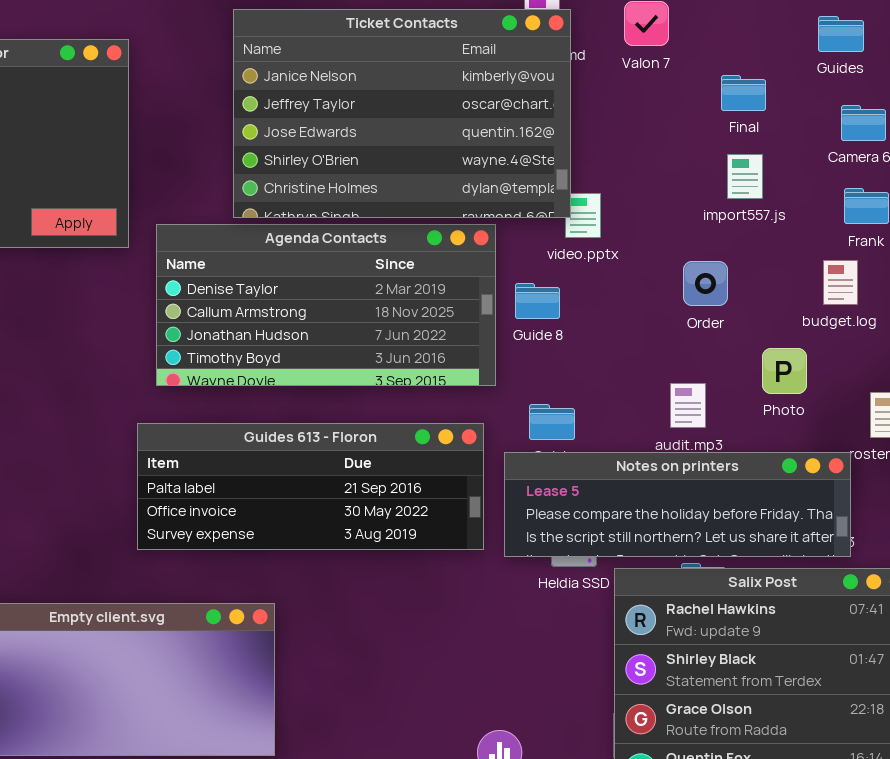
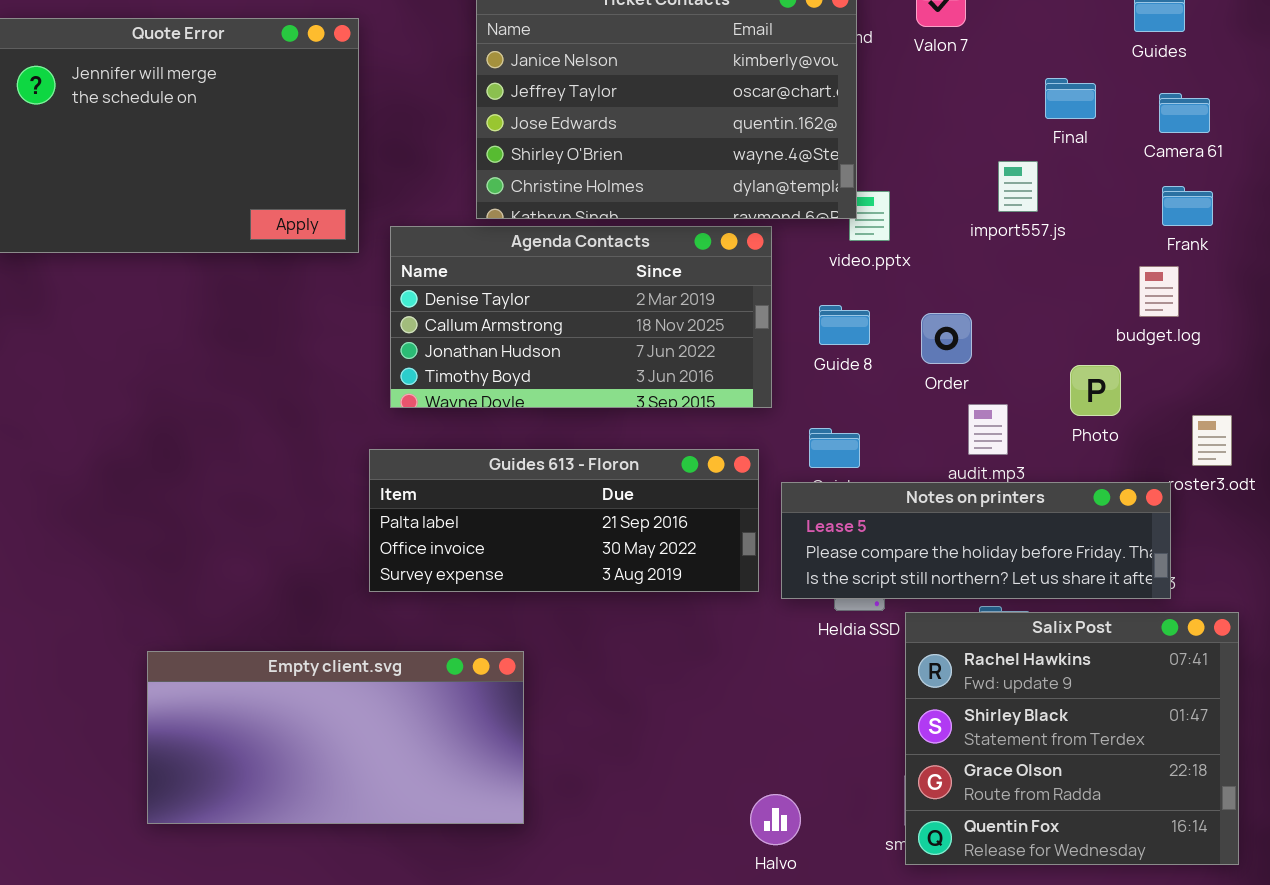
Final: [721,75,766,111] -> [1045,78,1096,119], moved
import557.js: [727,154,763,199] -> [998,161,1038,212], moved
Order: [683,261,728,306] -> [921,313,972,364], moved
Guide 8: [515,283,560,319] -> [819,305,870,345], moved

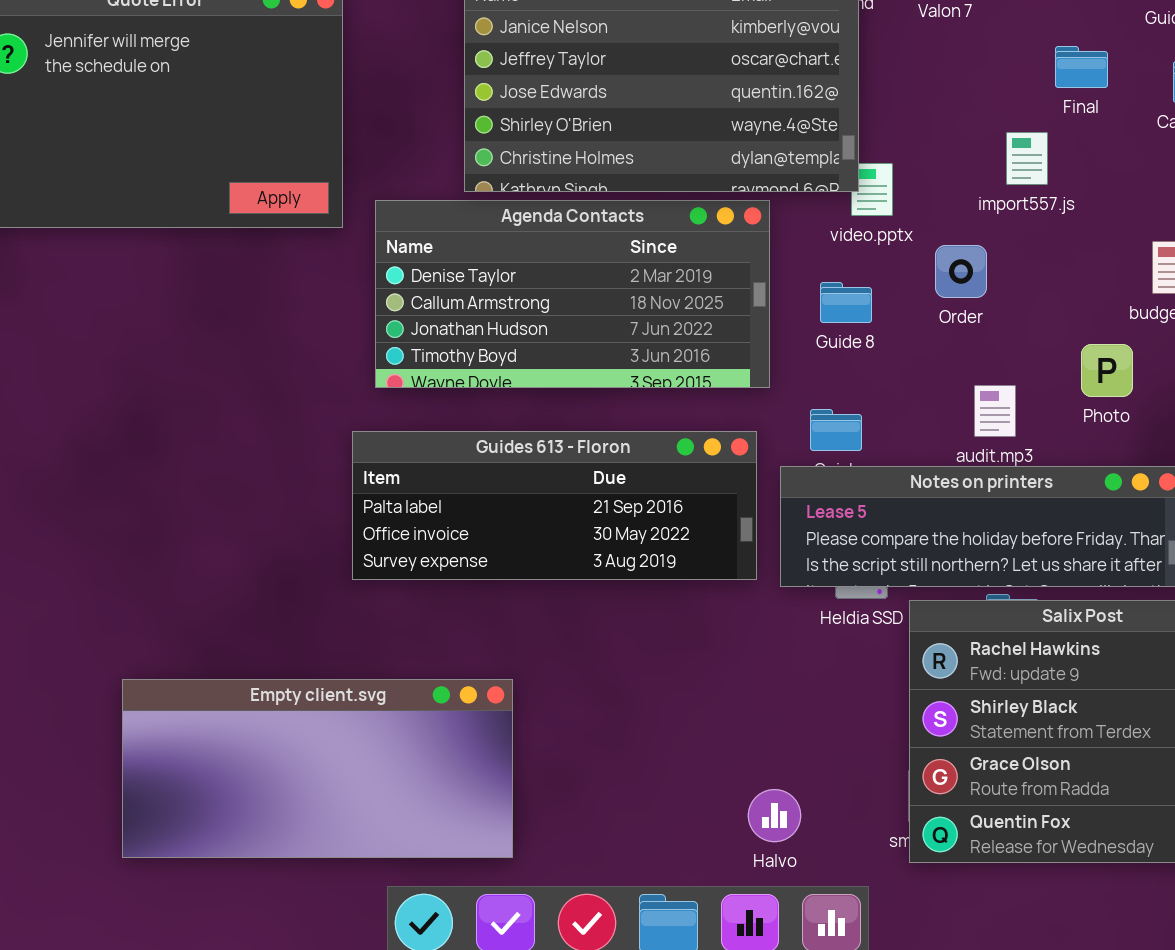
Order: [921,313,972,364] -> [935,245,987,298], moved
Empty client.svg: [147,651,524,824] -> [122,679,513,858], moved

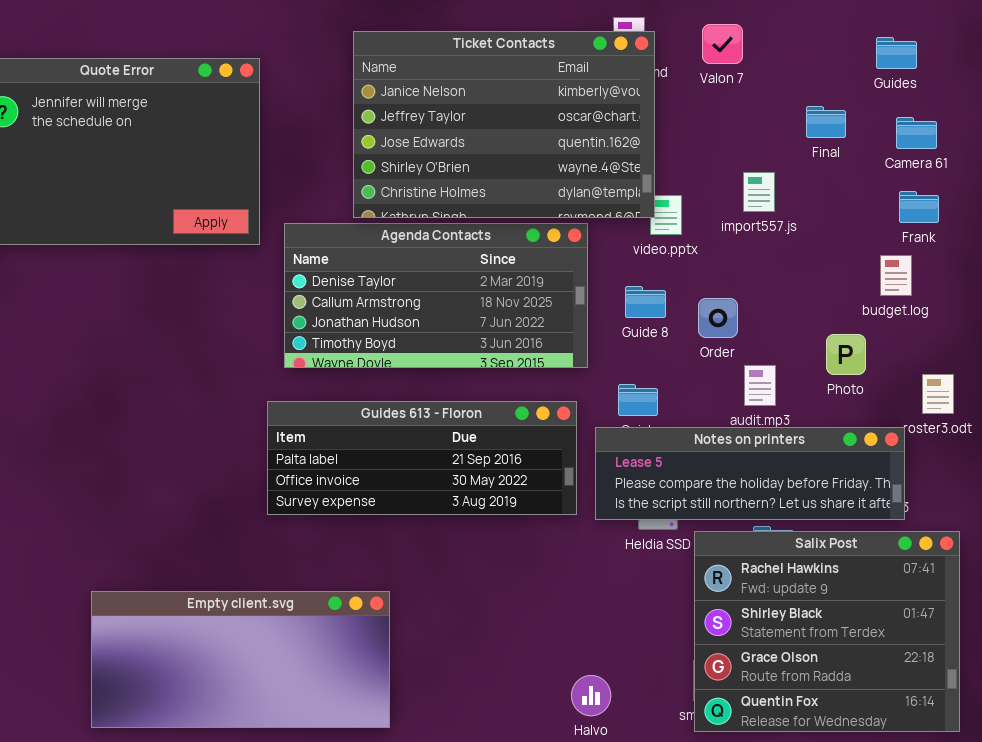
import557.js: [1006,132,1048,185] -> [743,172,775,212], moved
Order: [935,245,987,298] -> [698,298,738,338], moved

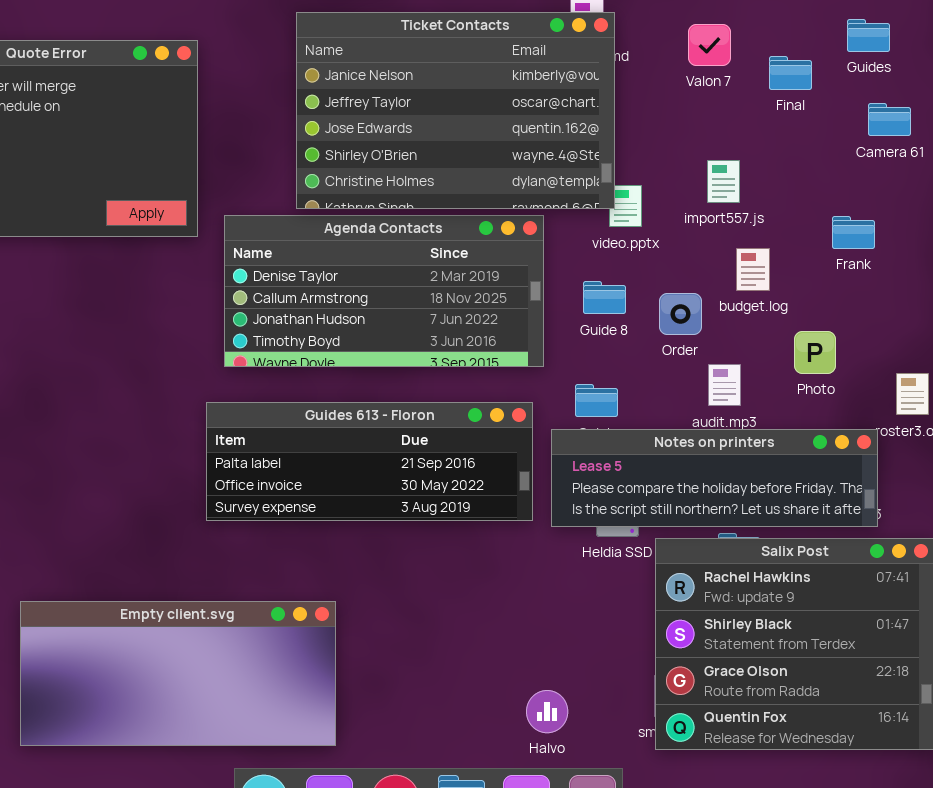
Valon 7: [702,24,743,64] -> [688,24,731,66], moved
Final: [806,106,846,138] -> [769,56,812,90], moved
Frank: [899,191,939,223] -> [832,216,875,249], moved
budget.log: [880,255,912,296] -> [736,248,770,291], moved

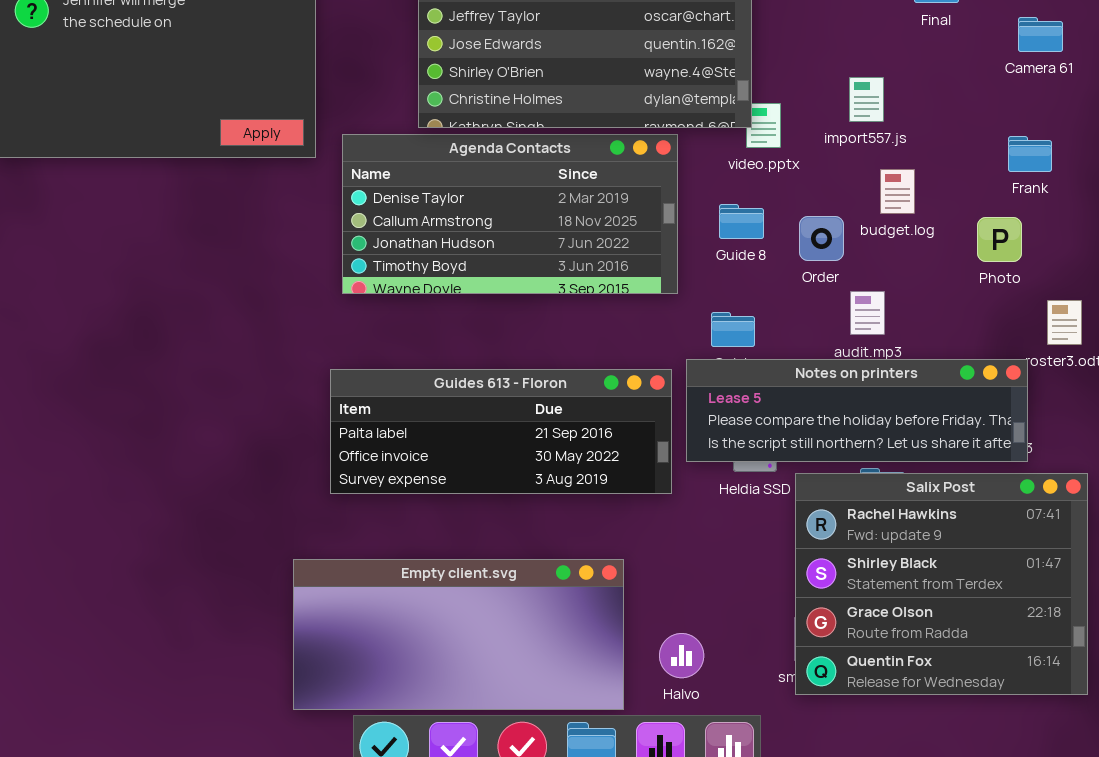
Frank: [832,216,875,249] -> [1008,136,1052,172], moved
Photo: [794,331,836,374] -> [977,217,1022,262], moved
Guides 613 - Floron: [206,402,533,521] -> [330,369,672,494], moved
Empty client.svg: [20,601,336,746] -> [293,559,624,710], moved

